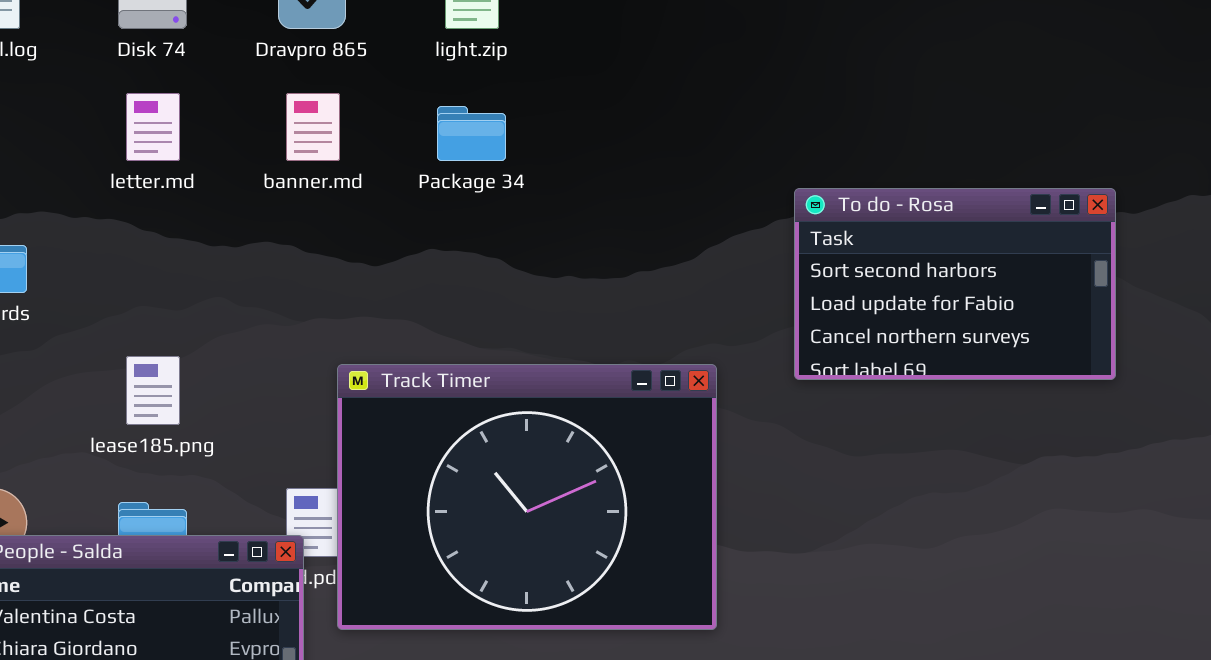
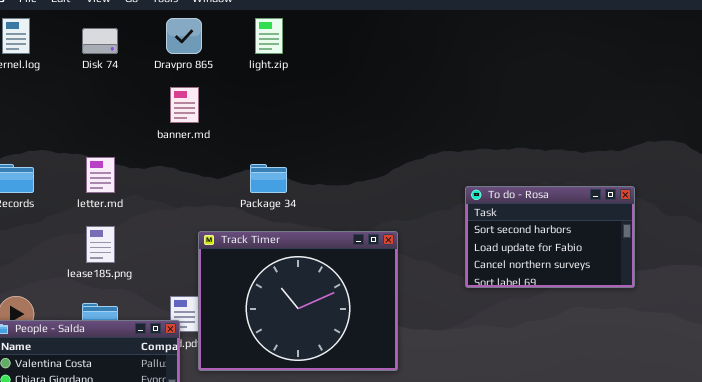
letter.md: [126,93,180,161] -> [86,157,115,193], moved
Package 34: [437,106,506,161] -> [250,164,287,193], moved
To do - Rosa: [794,188,1116,380] -> [465,186,635,288], moved

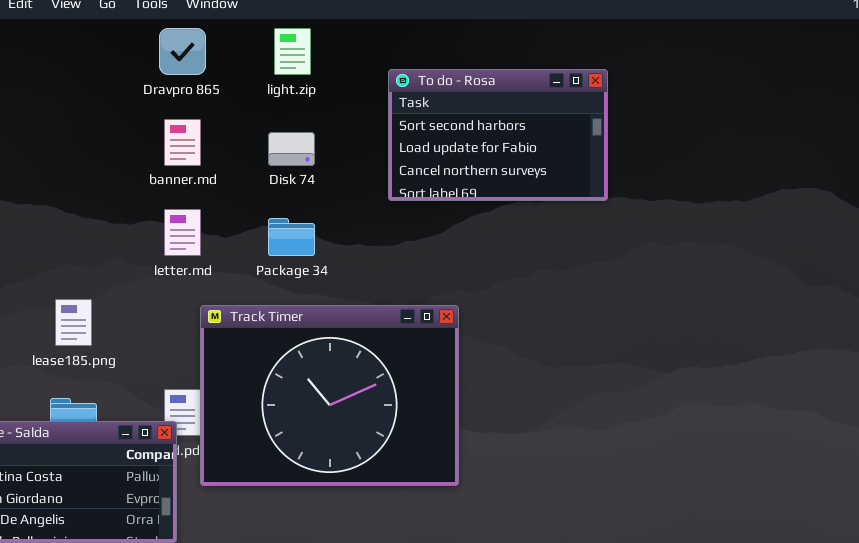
Disk 74: [82,28,118,54] -> [268,132,315,166], moved
letter.md: [86,157,115,193] -> [164,209,201,256], moved
To do - Rosa: [465,186,635,288] -> [388,69,608,201], moved

